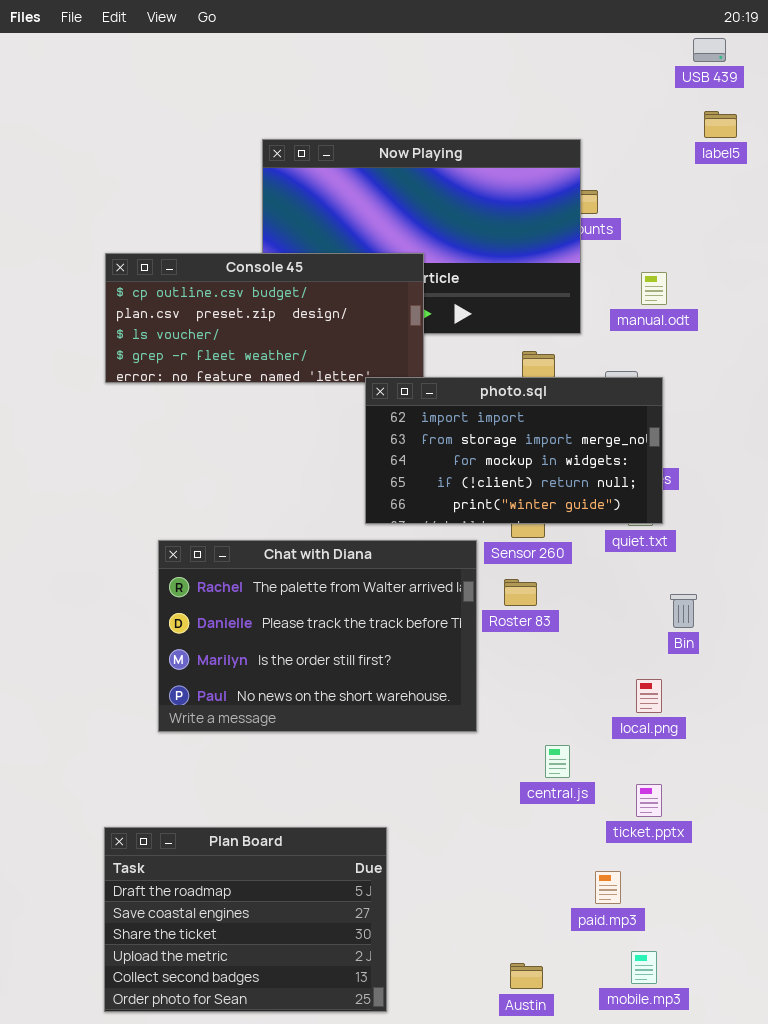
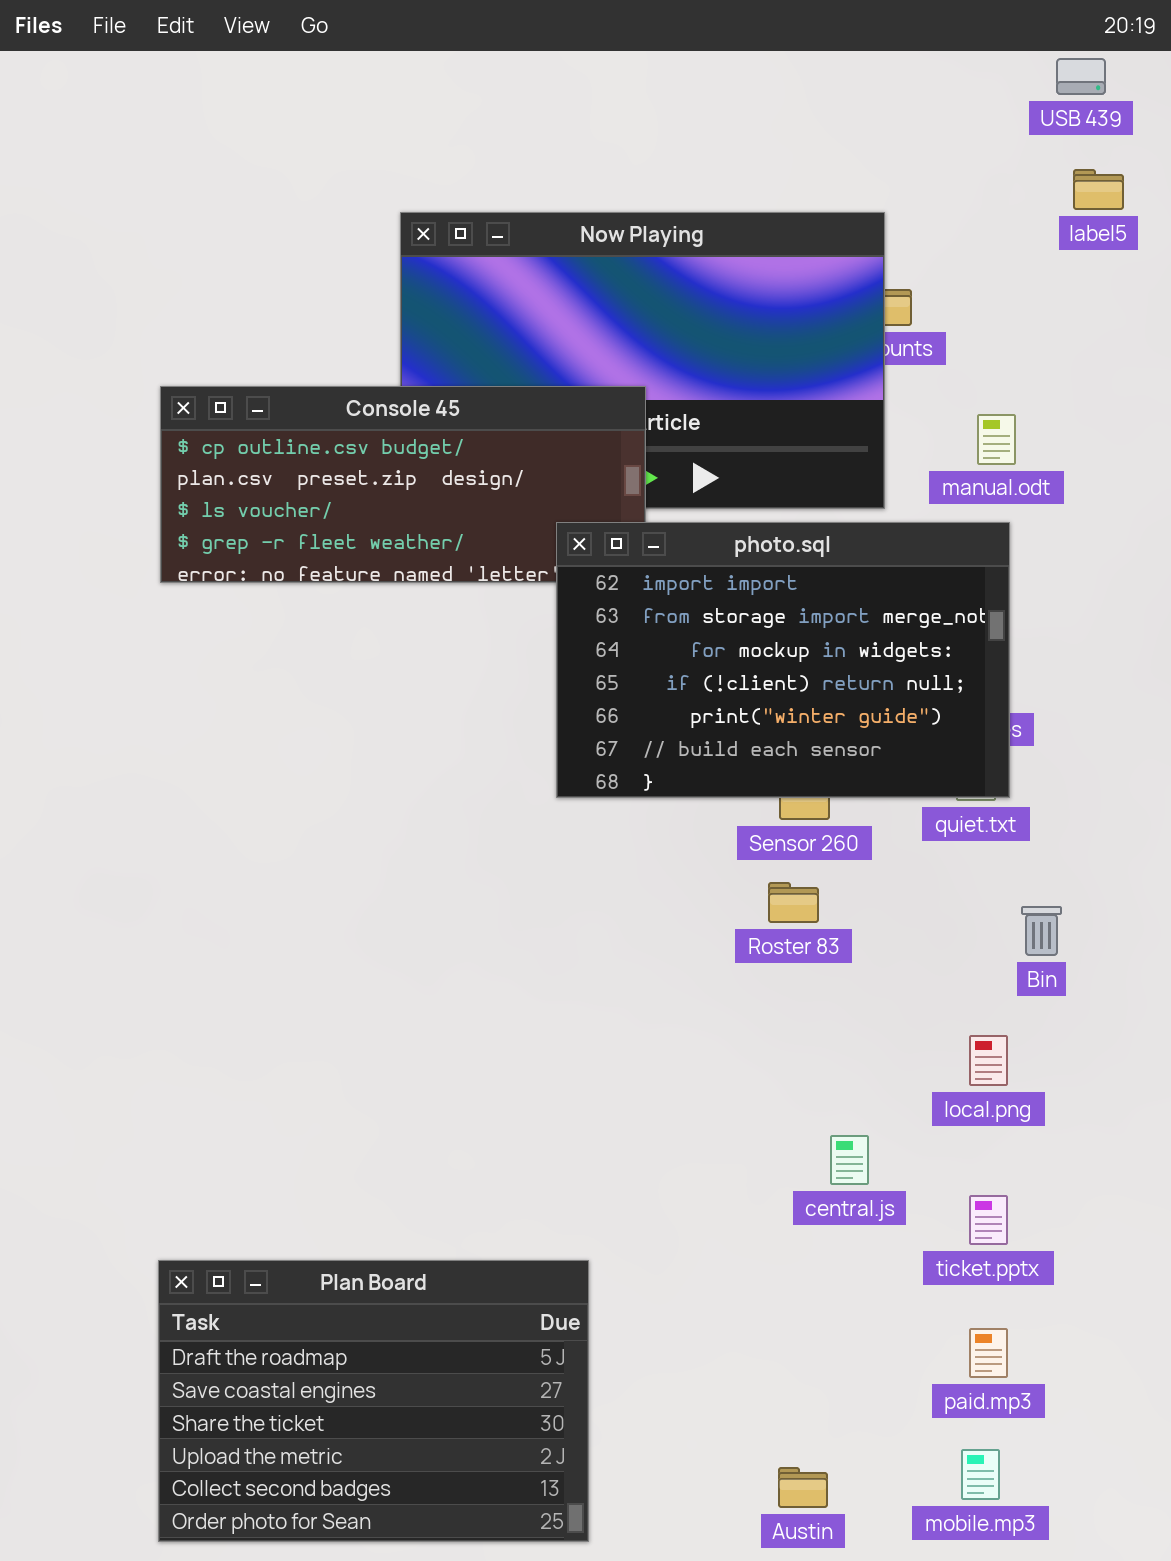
photo.sql: [365,377,663,524] -> [556,522,1010,798], resized
Chat with Diana: [158,540,477,732] -> none, closed
paid.mp3: [595,871,621,904] -> [969,1328,1008,1378], moved

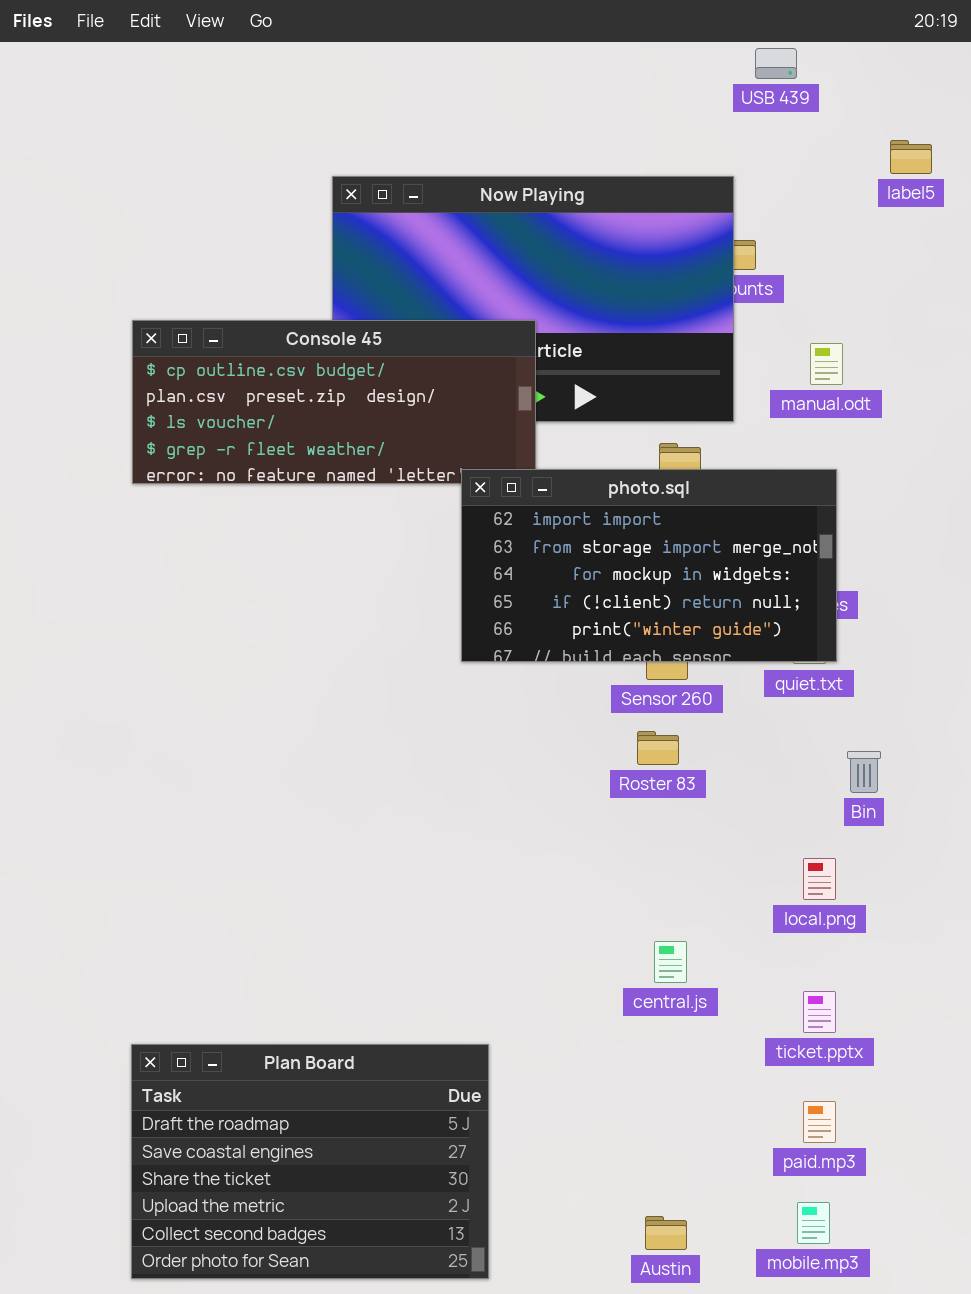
USB 439: [1056,58,1106,95] -> [755,48,797,79], moved
photo.sql: [556,522,1010,798] -> [461,469,837,662], resized
central.js: [830,1135,869,1185] -> [654,941,687,983], moved

